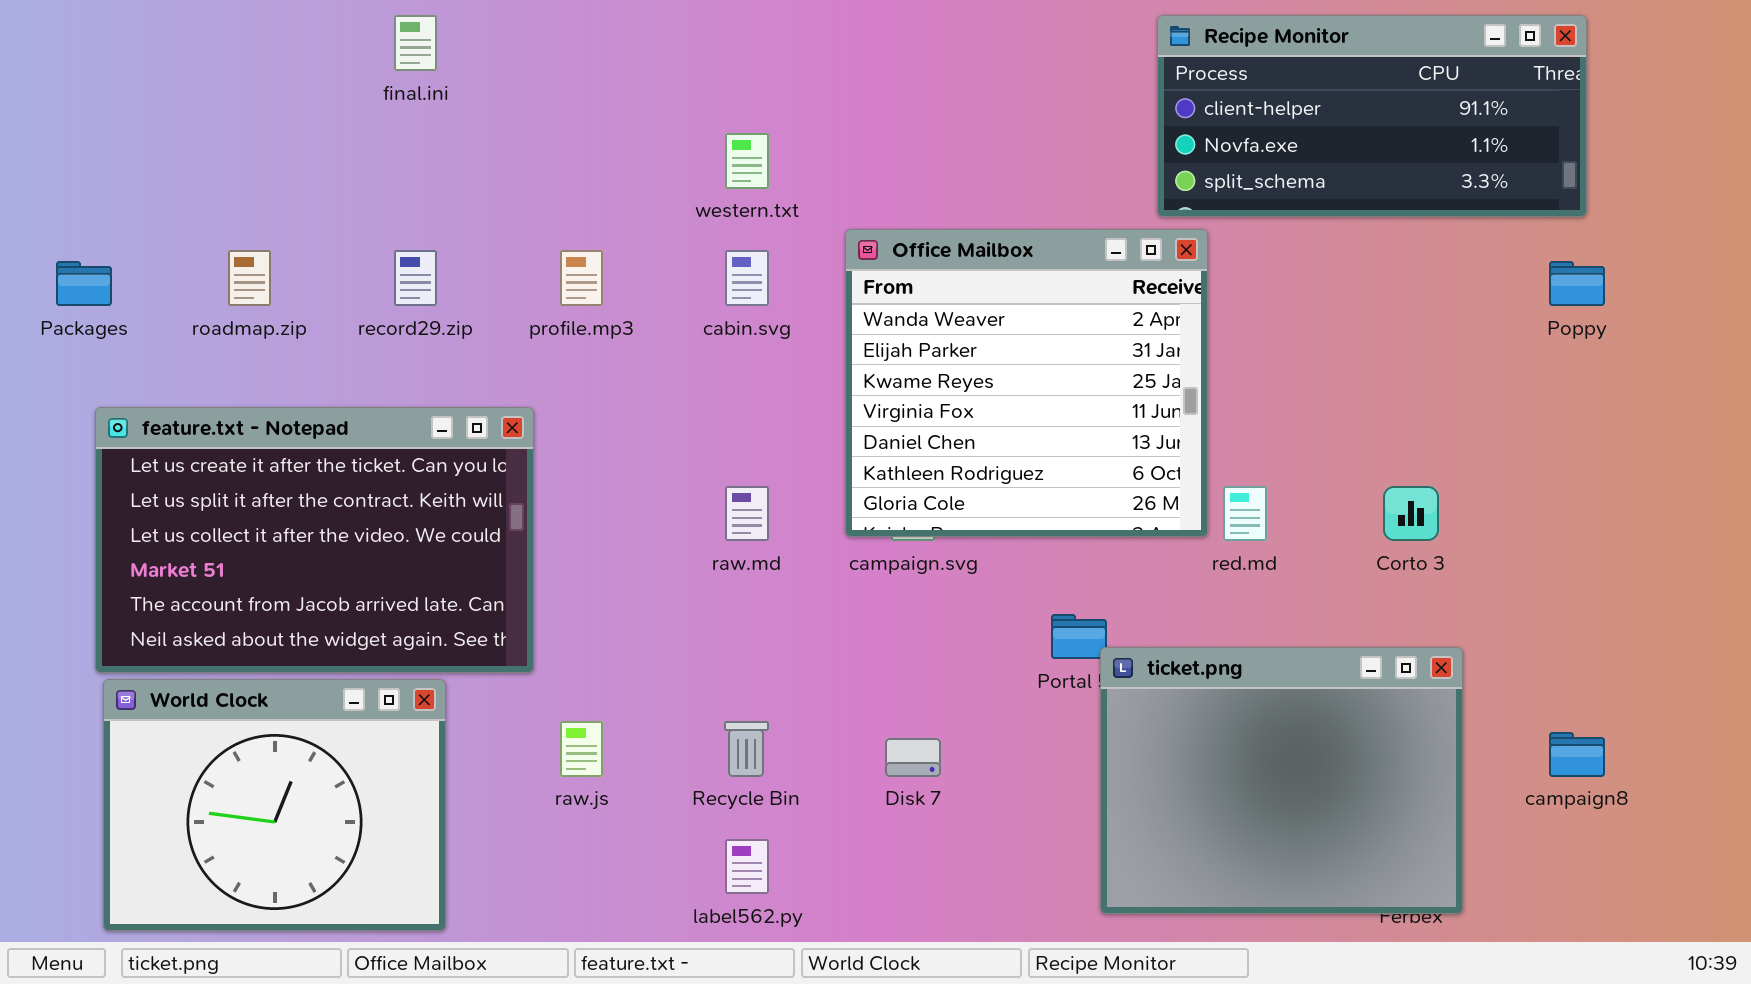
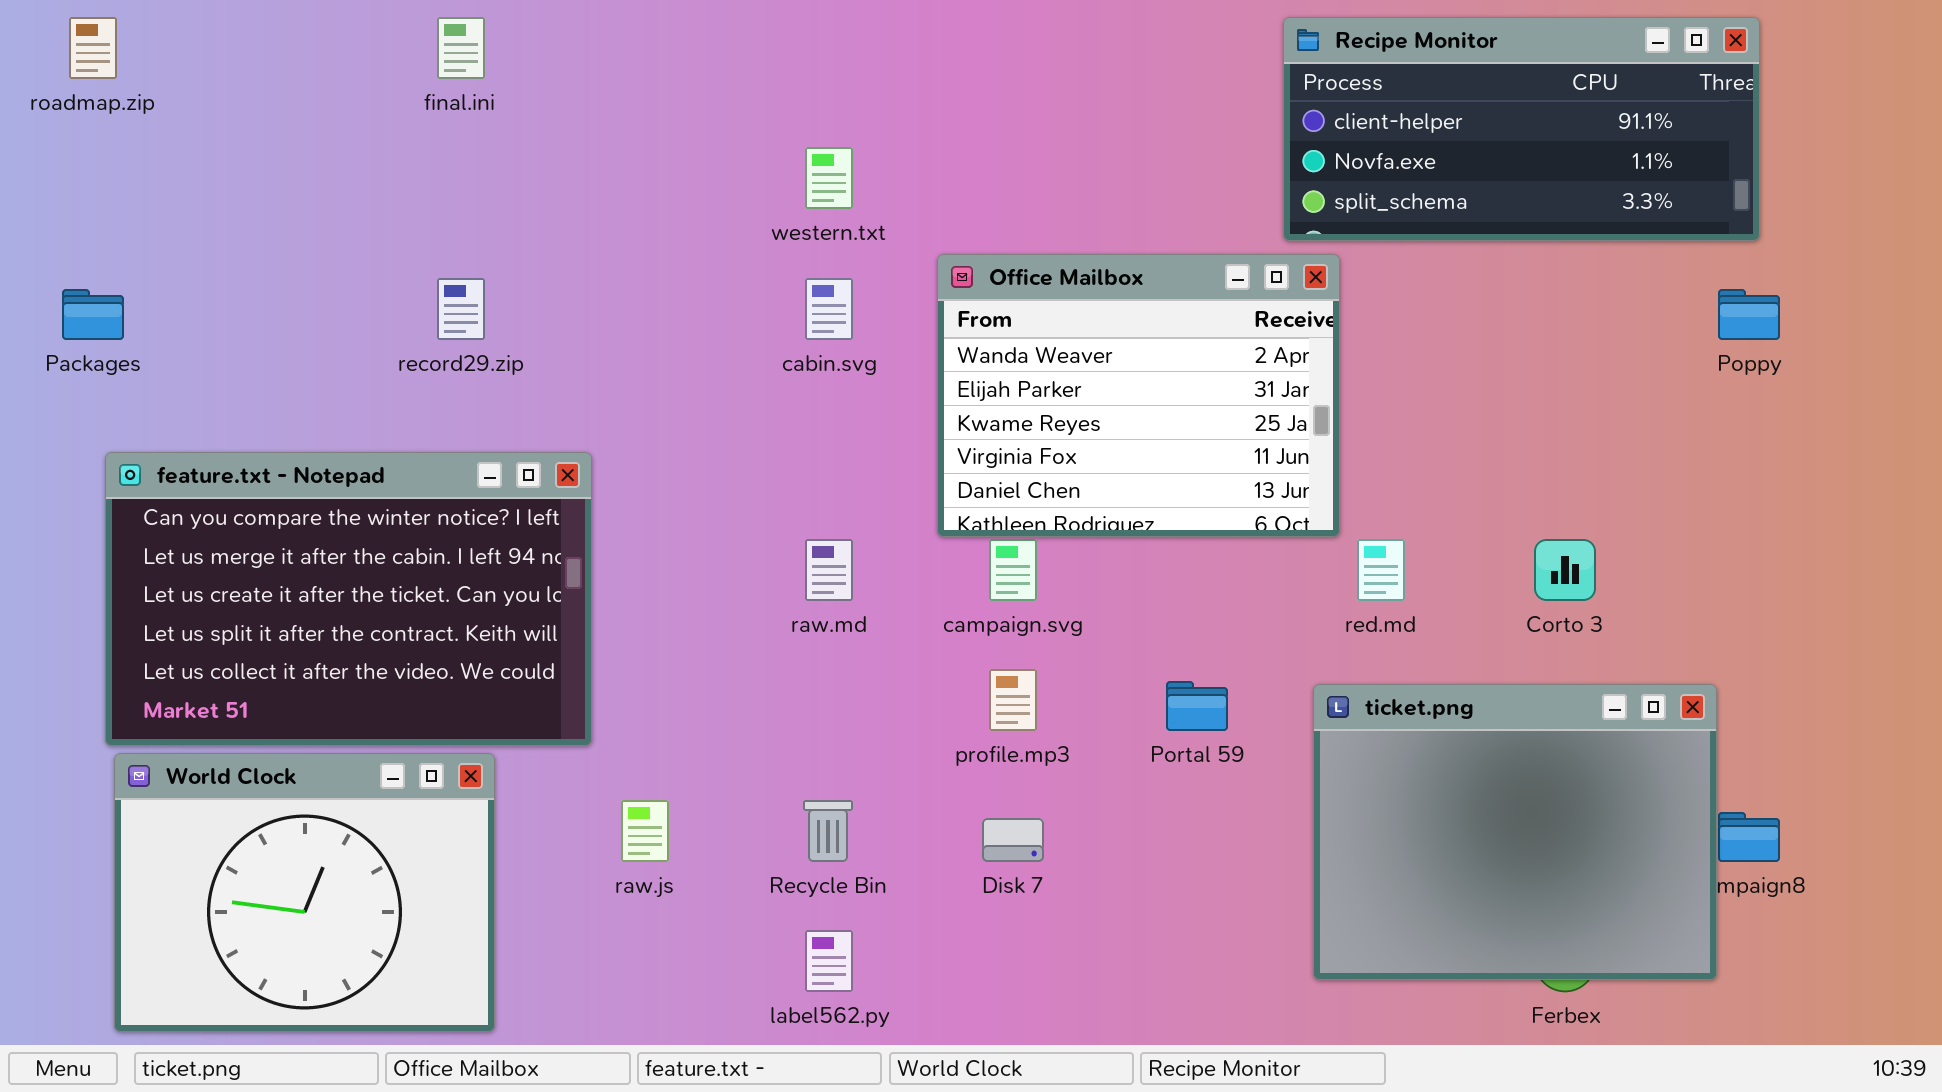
Office Mailbox: [845,229,1208,537] -> [937,254,1340,537], resized
roadmap.zip: [228,250,271,306] -> [69,17,117,79], moved
profile.mp3: [560,250,603,306] -> [989,669,1037,731], moved
feature.txt - Notepad: [95,407,534,673] -> [105,452,592,746], scrolled up 2 rows
ticket.png: [1100,647,1463,914] -> [1313,684,1717,980], moved

